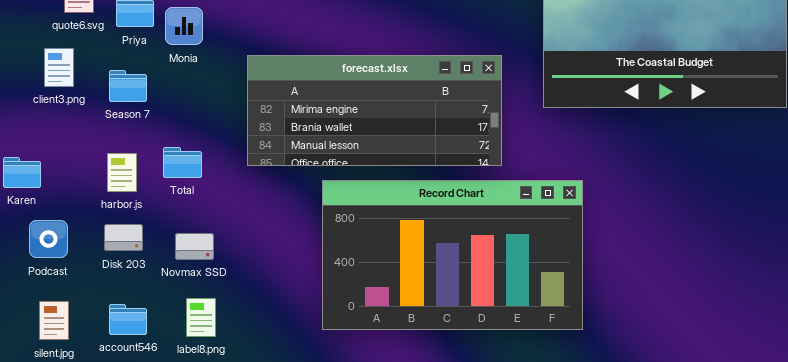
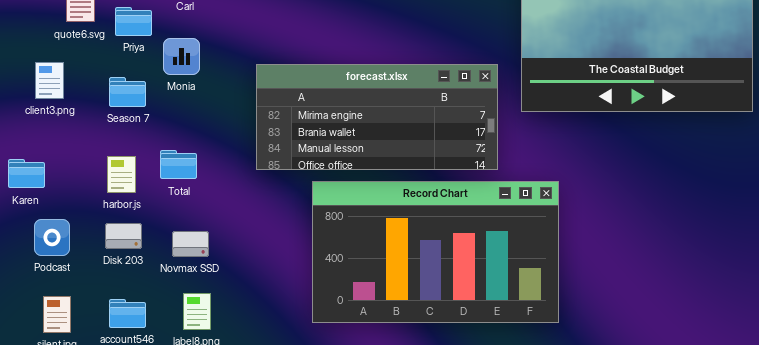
Monia: [165,7,203,45] -> [163,38,200,75], moved
client3.png: [44,48,74,87] -> [35,62,64,99], moved
forecast.xlsx: [247,55,502,166] -> [256,64,498,170], moved

